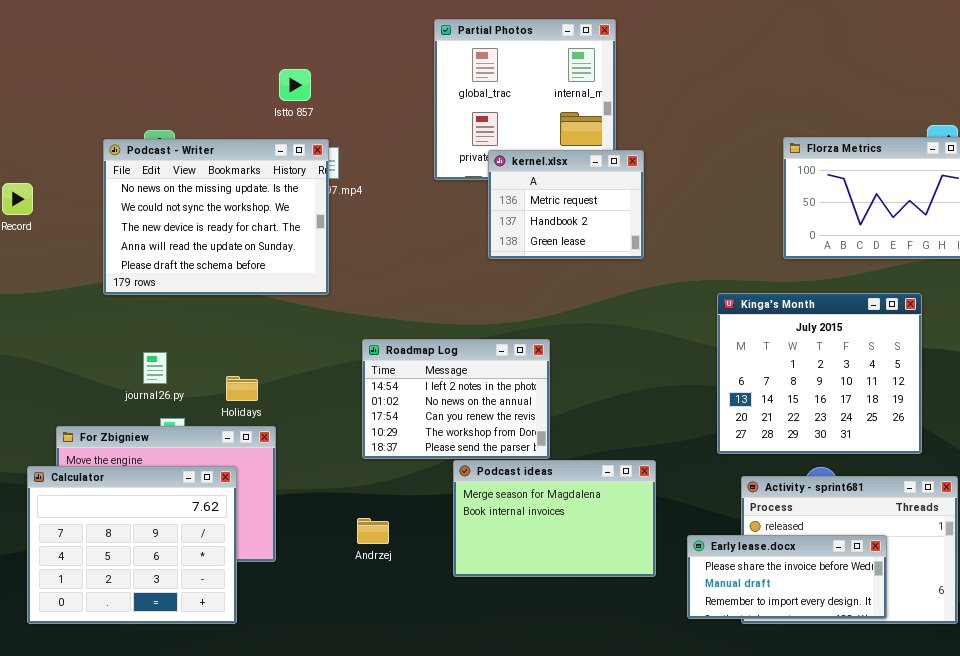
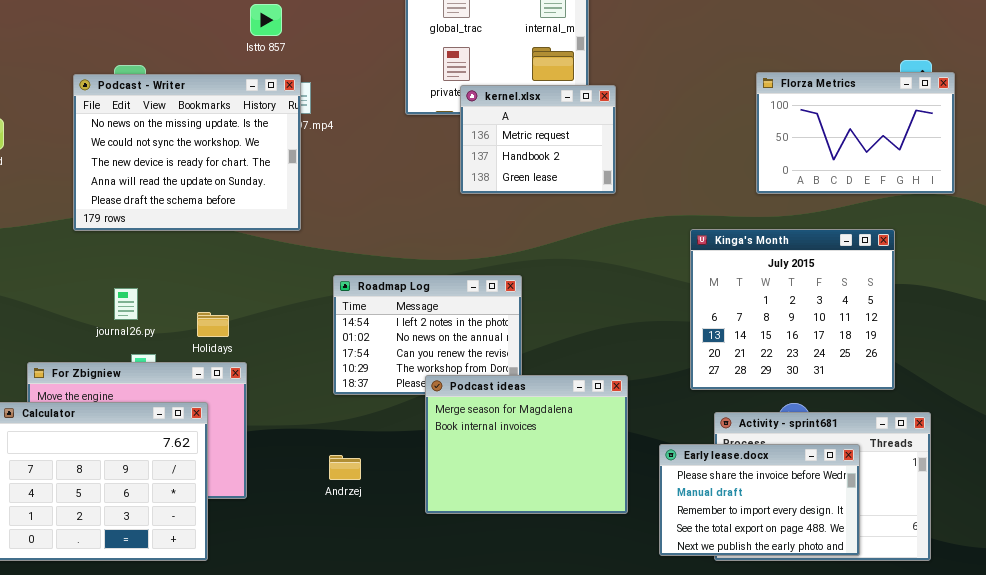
Podcast ideas: [453,460,656,577] -> [425,375,628,514], resized
Early lease.docx: [687,535,887,619] -> [659,444,860,556], resized

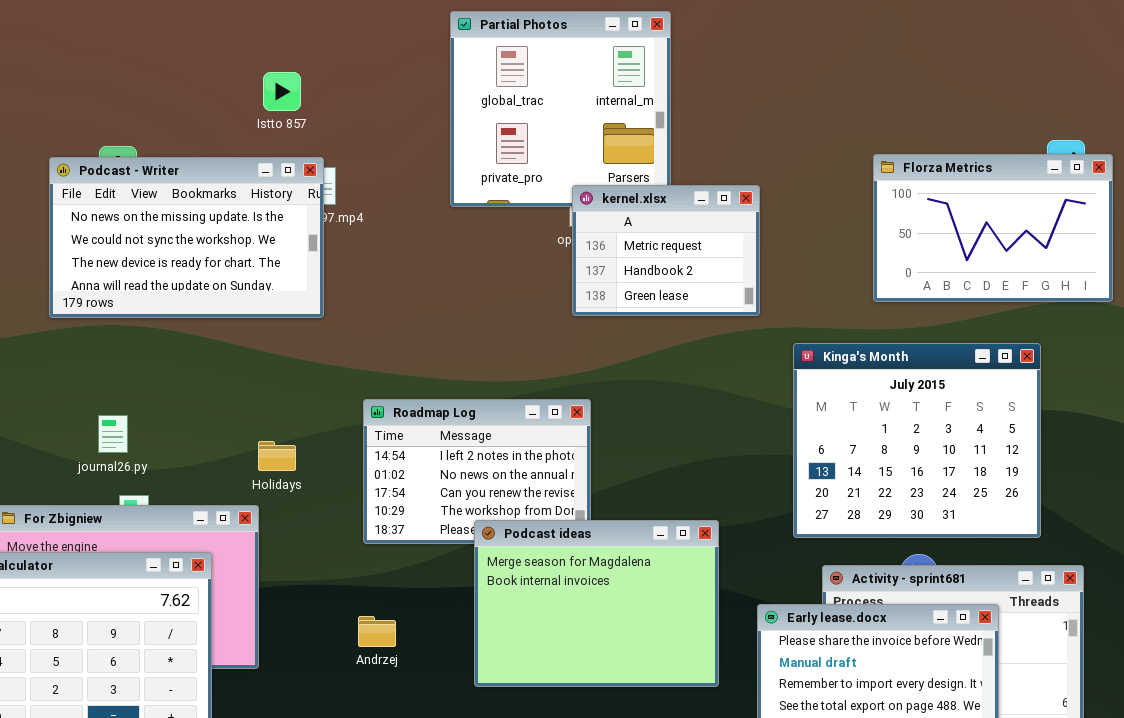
Podcast - Writer: [73,74,301,231] -> [49,157,324,318], resized
kernel.xlsx: [460,85,616,194] -> [572,185,760,316], moved
Holidays: [197,312,229,337] -> [258,441,296,471], moved

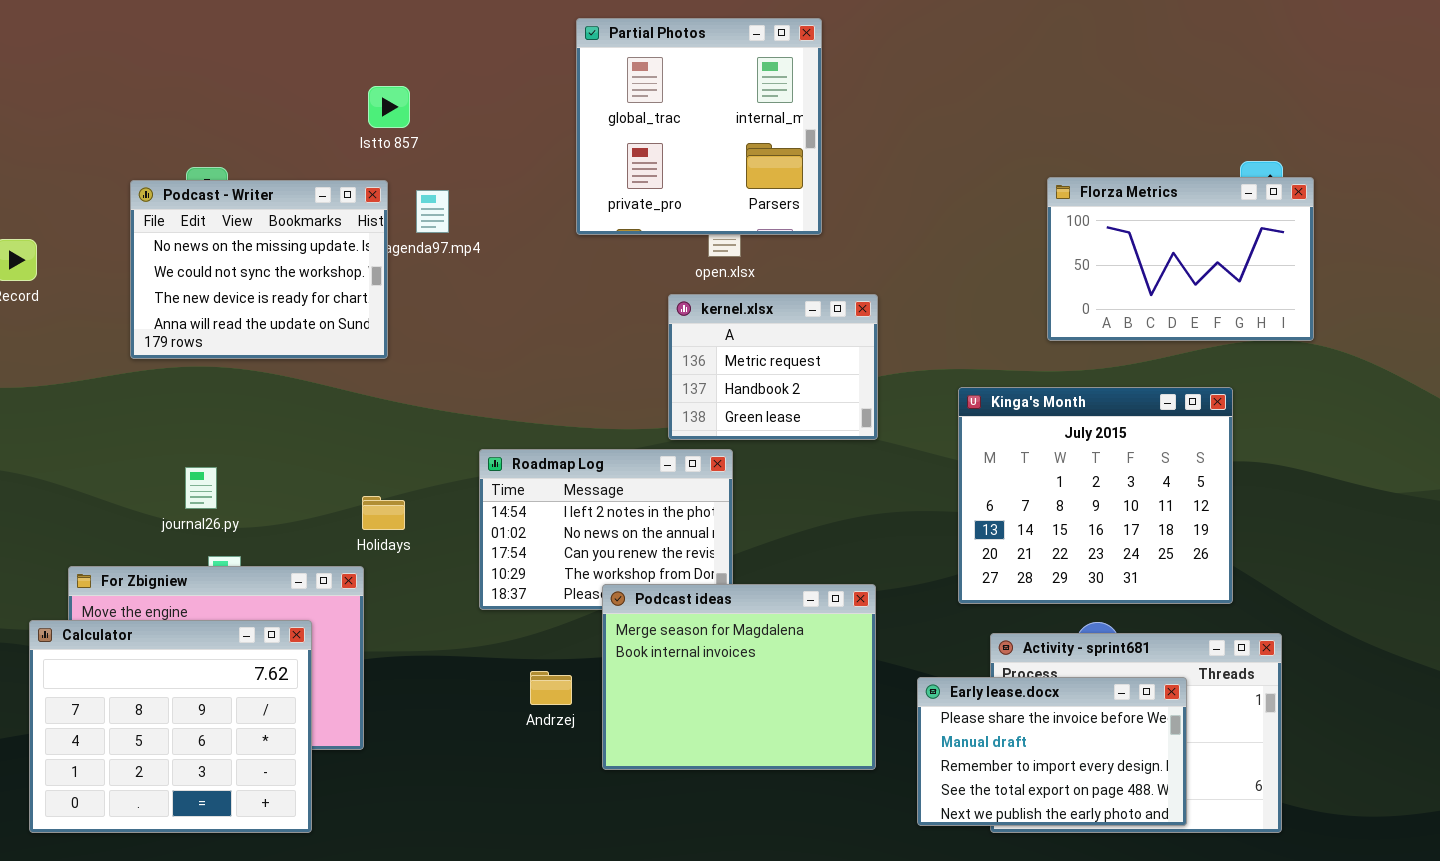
Podcast - Writer: [49,157,324,318] -> [130,180,388,359], resized
kernel.xlsx: [572,185,760,316] -> [668,294,878,440], moved
Andrzej: [358,616,396,647] -> [530,671,572,705], moved

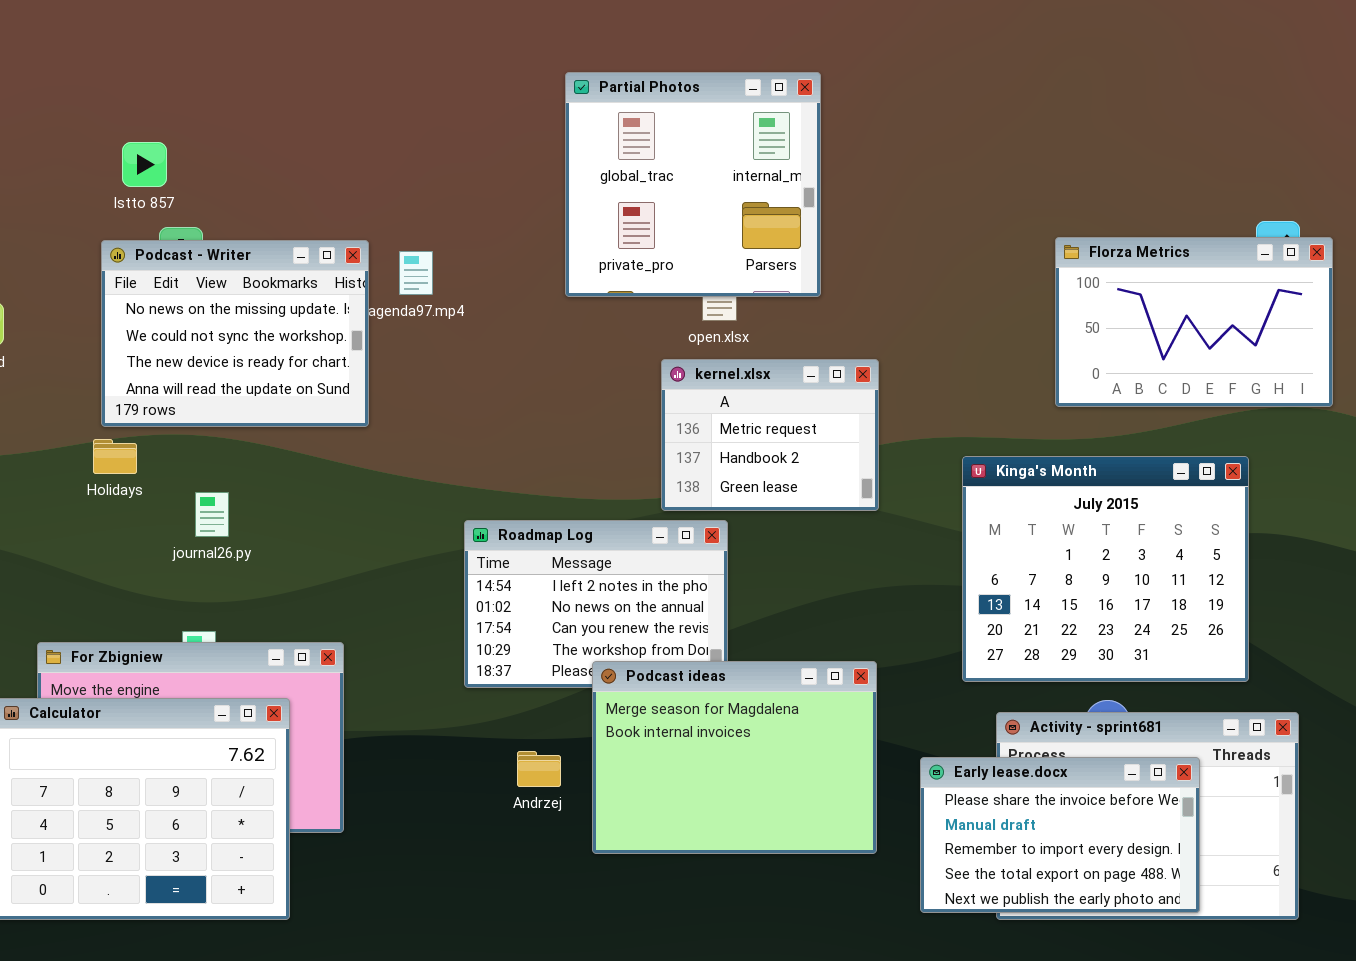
Istto 857: [368,86,410,128] -> [122,142,167,187], moved
journal26.py: [185,467,217,509] -> [195,492,229,537], moved
Holidays: [362,496,405,530] -> [93,439,137,474], moved

